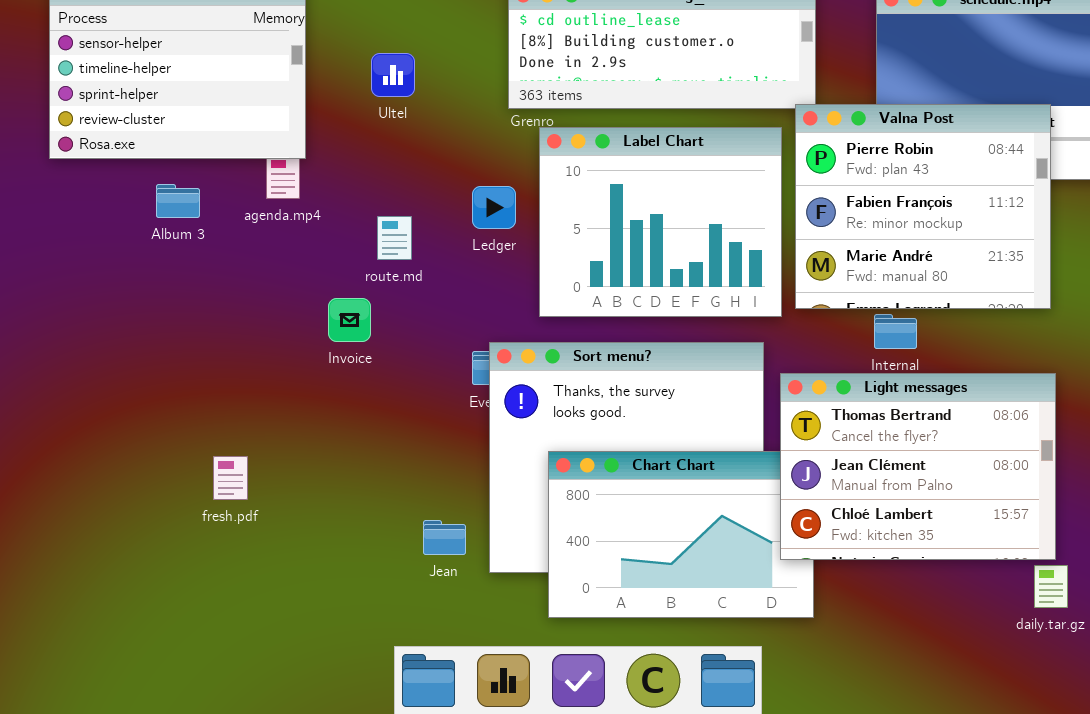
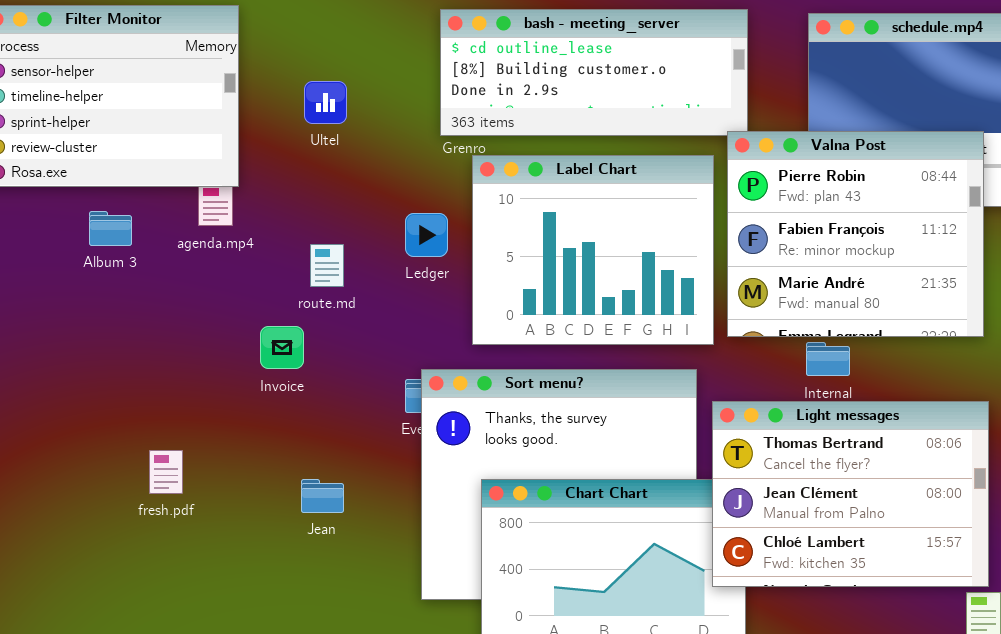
fresh.pdf: [213,456,248,500] -> [149,450,183,494], moved
Jean: [423,520,466,555] -> [301,479,344,513], moved

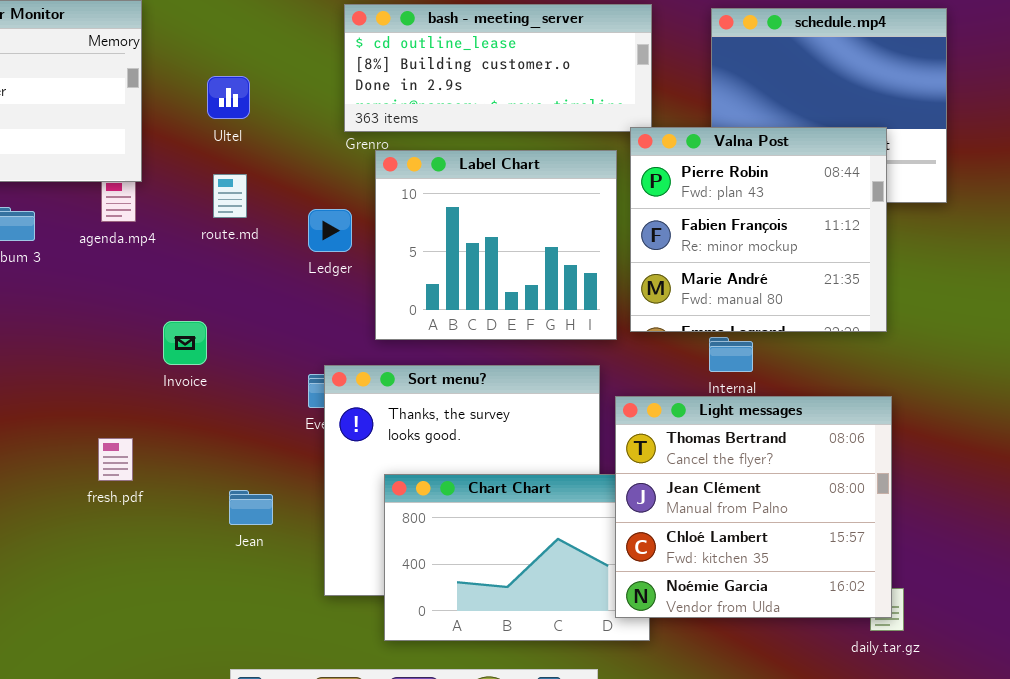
route.md: [310,244,344,287] -> [213,174,247,218], moved
Light messages: [712,401,989,587] -> [615,396,892,618], resized
fresh.pdf: [149,450,183,494] -> [98,438,133,481], moved
Jean: [301,479,344,513] -> [229,490,273,525], moved

